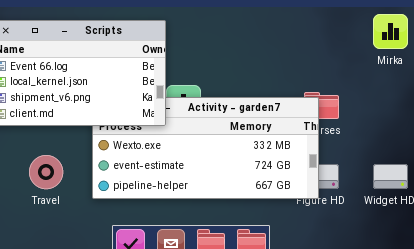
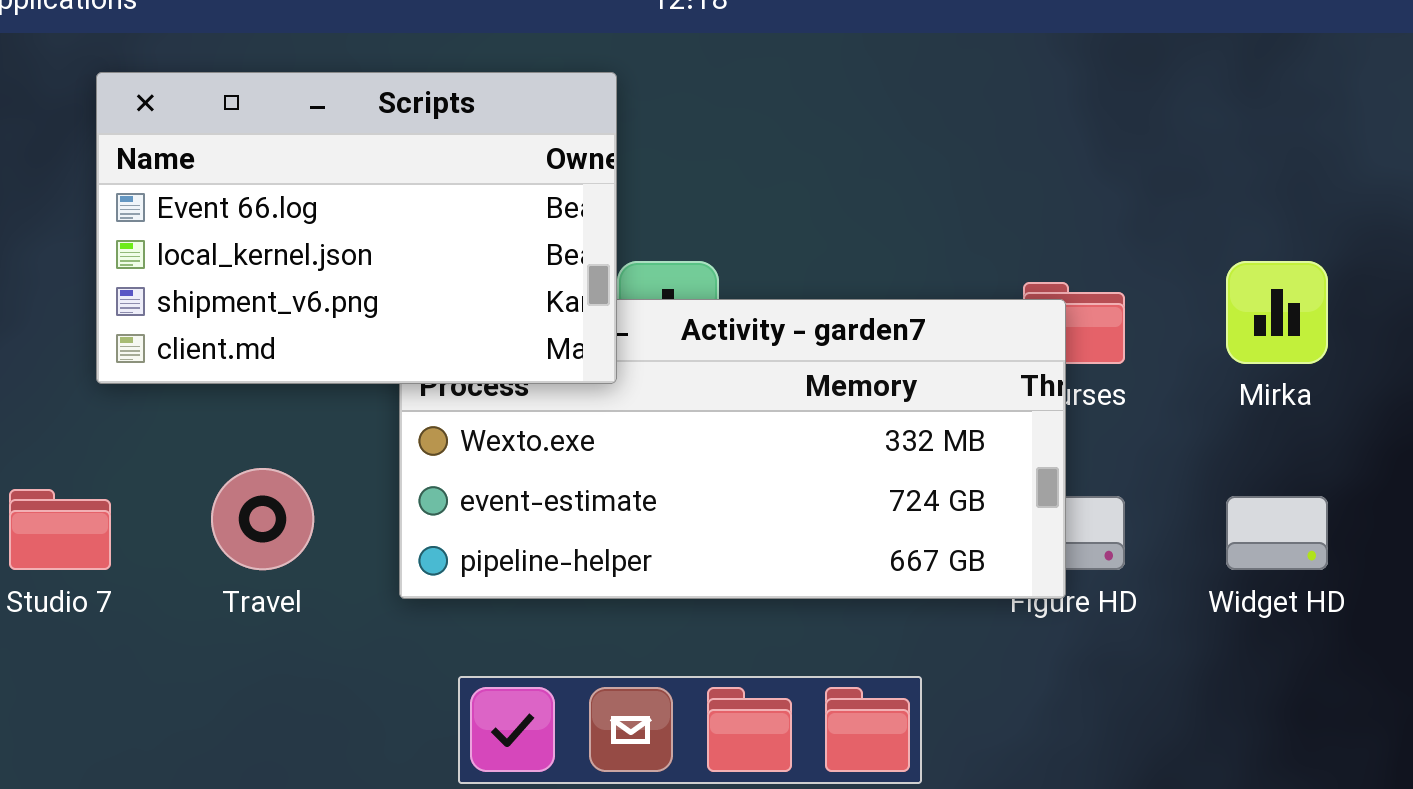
Mirka: [373,14,408,49] -> [1226,261,1328,364], moved

